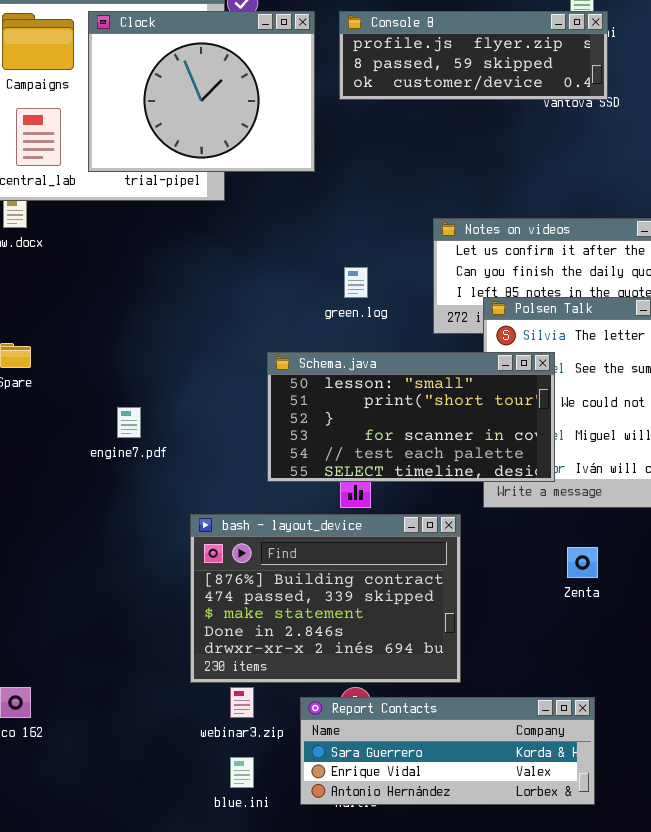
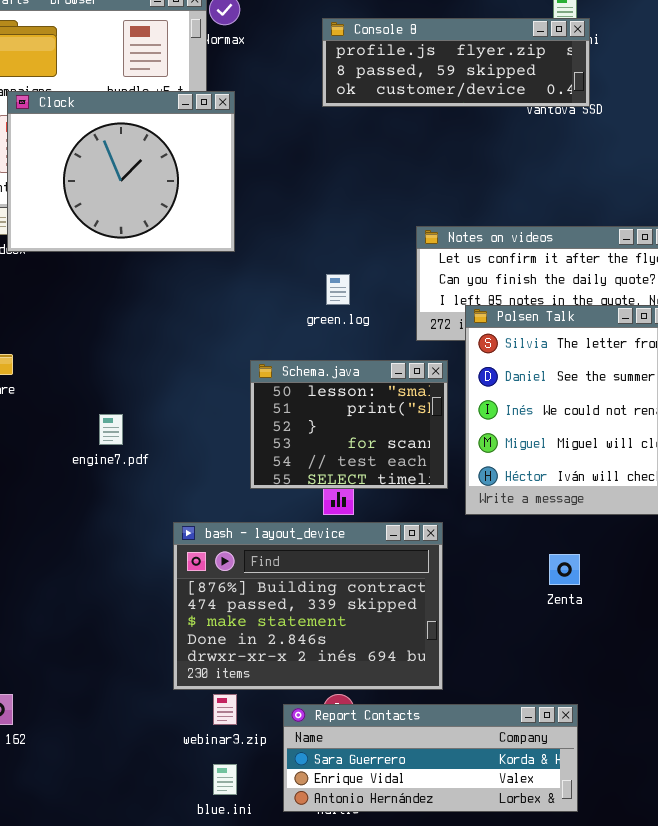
Clock: [88,11,315,172] -> [7,91,235,252], moved
Schema.java: [267,352,555,482] -> [250,360,448,489], resized

